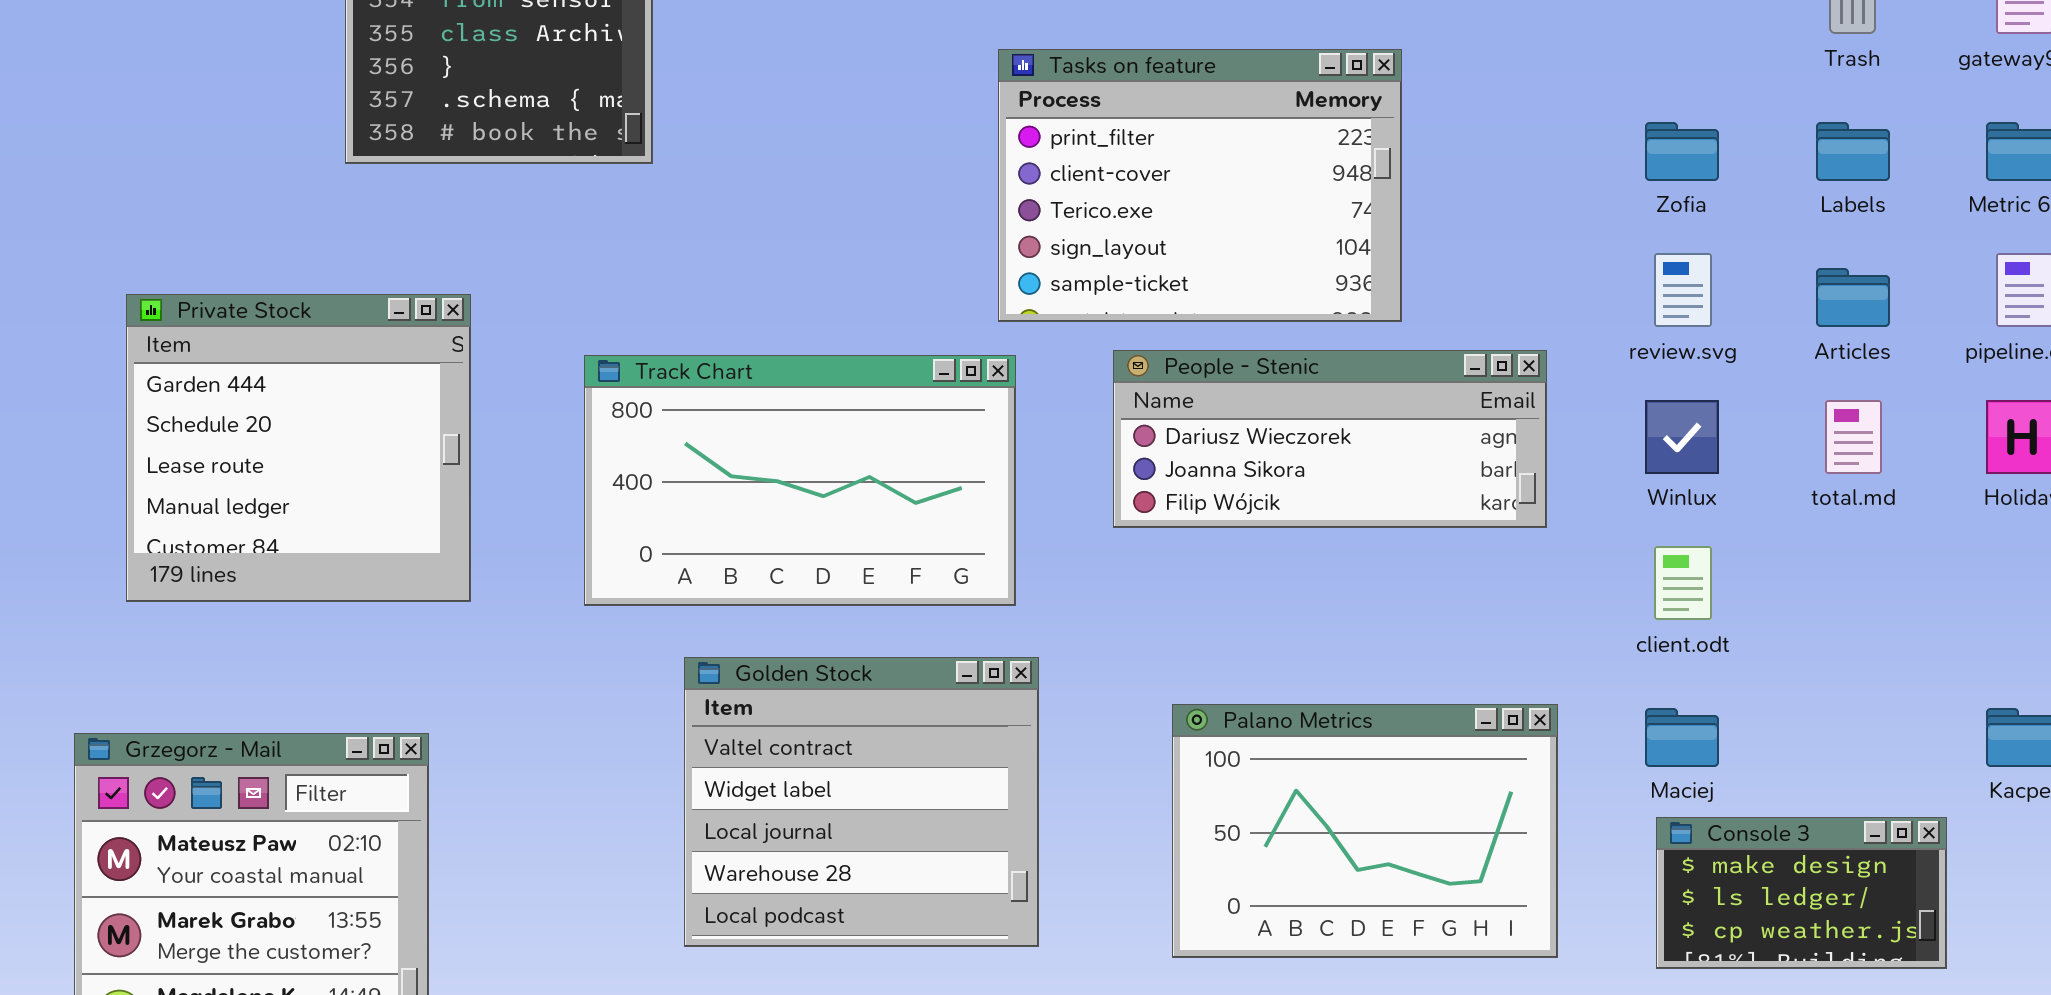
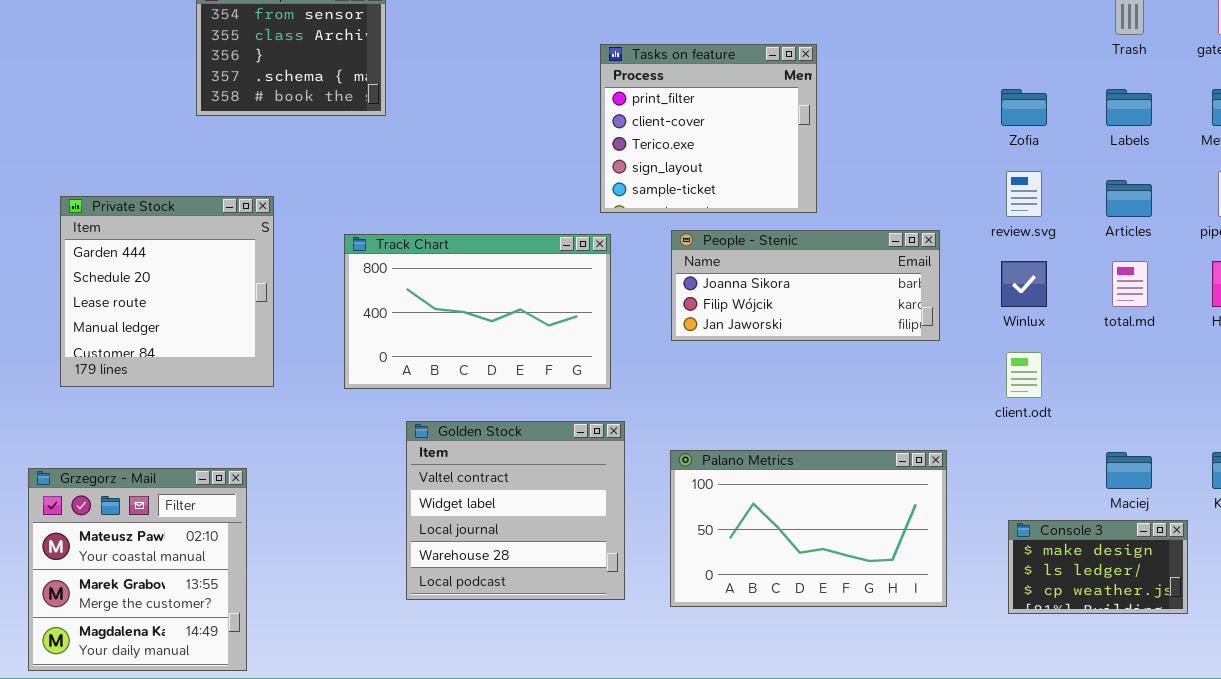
Tasks on feature: [998,49,1402,322] -> [600,44,817,213], resized
People - Stenic: [1113,350,1547,528] -> [671,230,940,341], scrolled down 1 row
Palano Metrics: [1172,704,1558,958] -> [670,450,947,607], resized
Maciej: [1645,708,1719,767] -> [1106,452,1152,489], moved

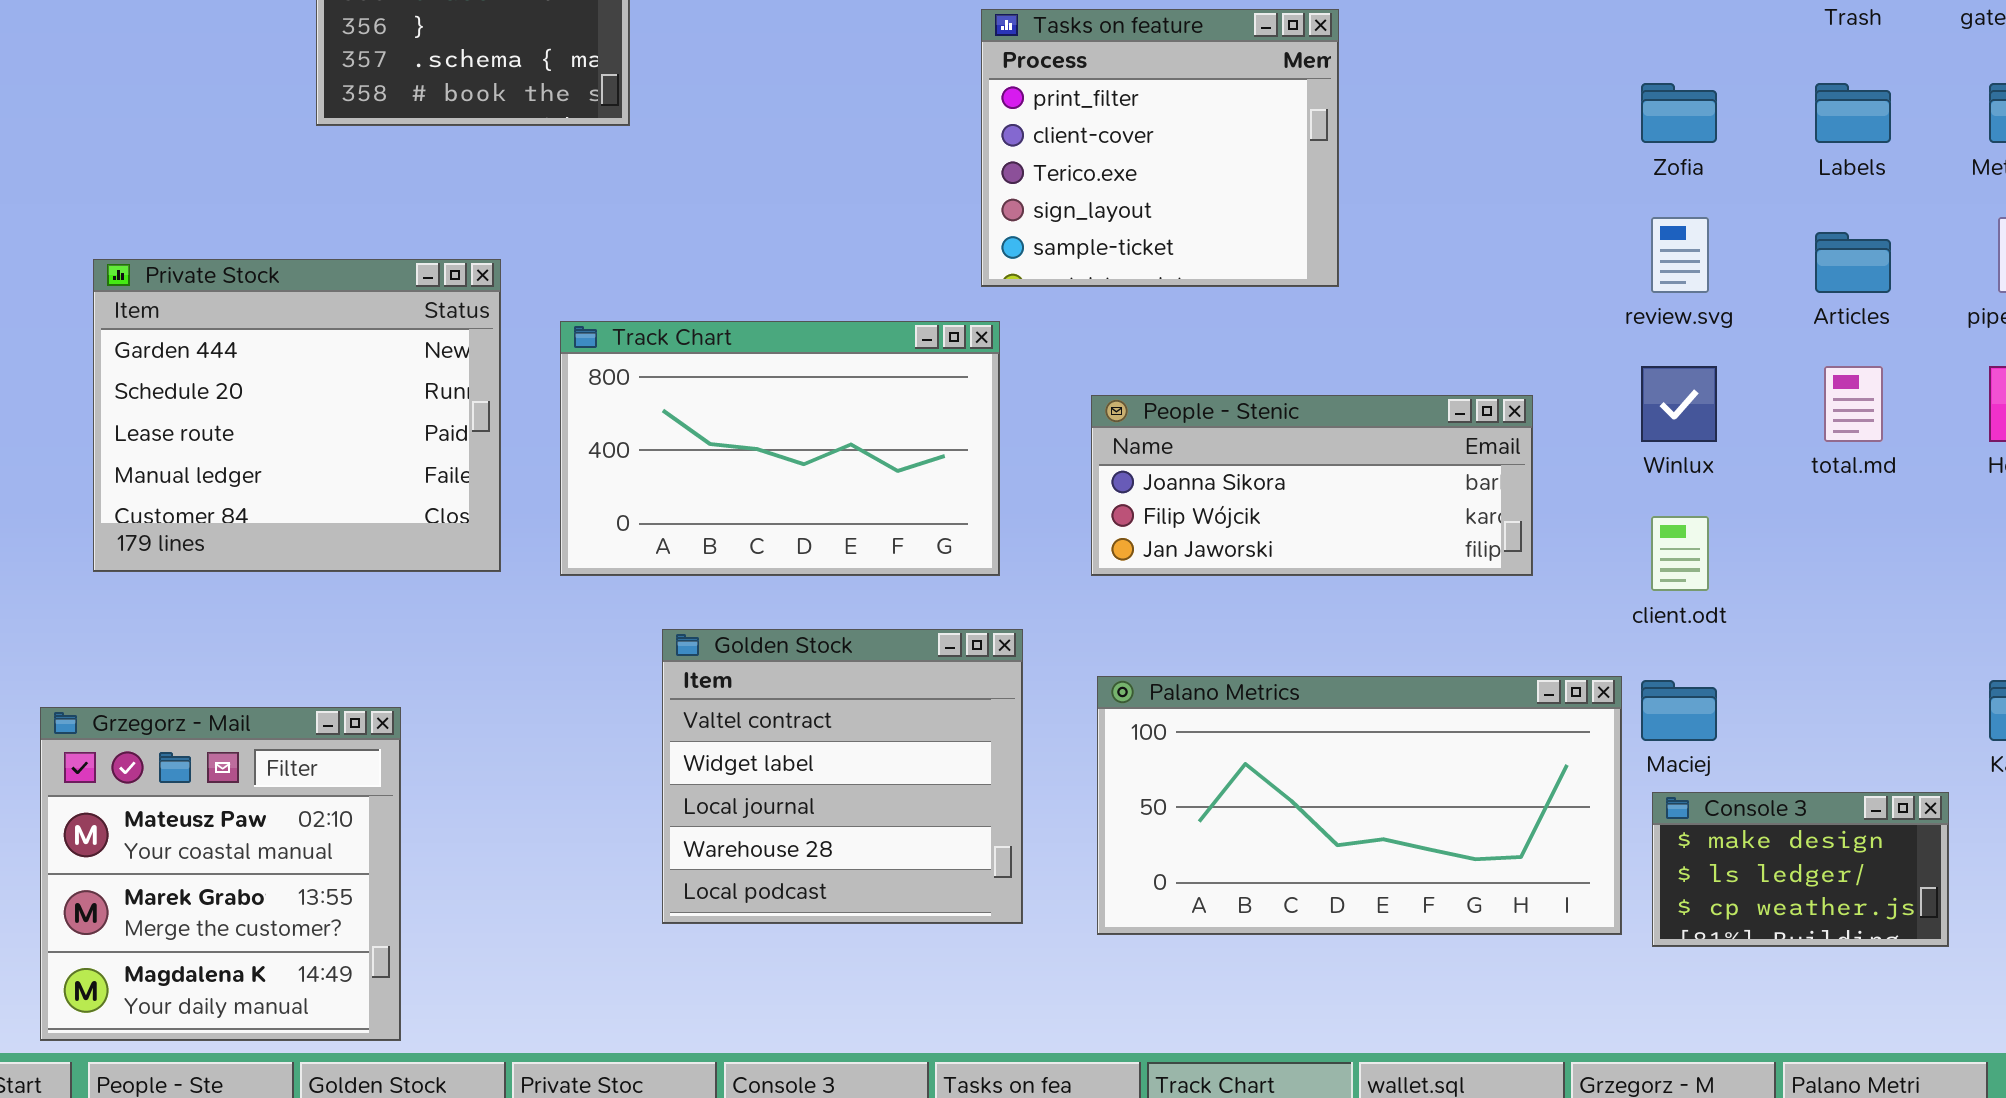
Private Stock: [60,196,274,387] -> [93,259,501,572], resized
People - Stenic: [671,230,940,341] -> [1091,395,1533,576], moved
Palano Metrics: [670,450,947,607] -> [1097,676,1622,935], resized
Maciej: [1106,452,1152,489] -> [1641,680,1717,741], moved

